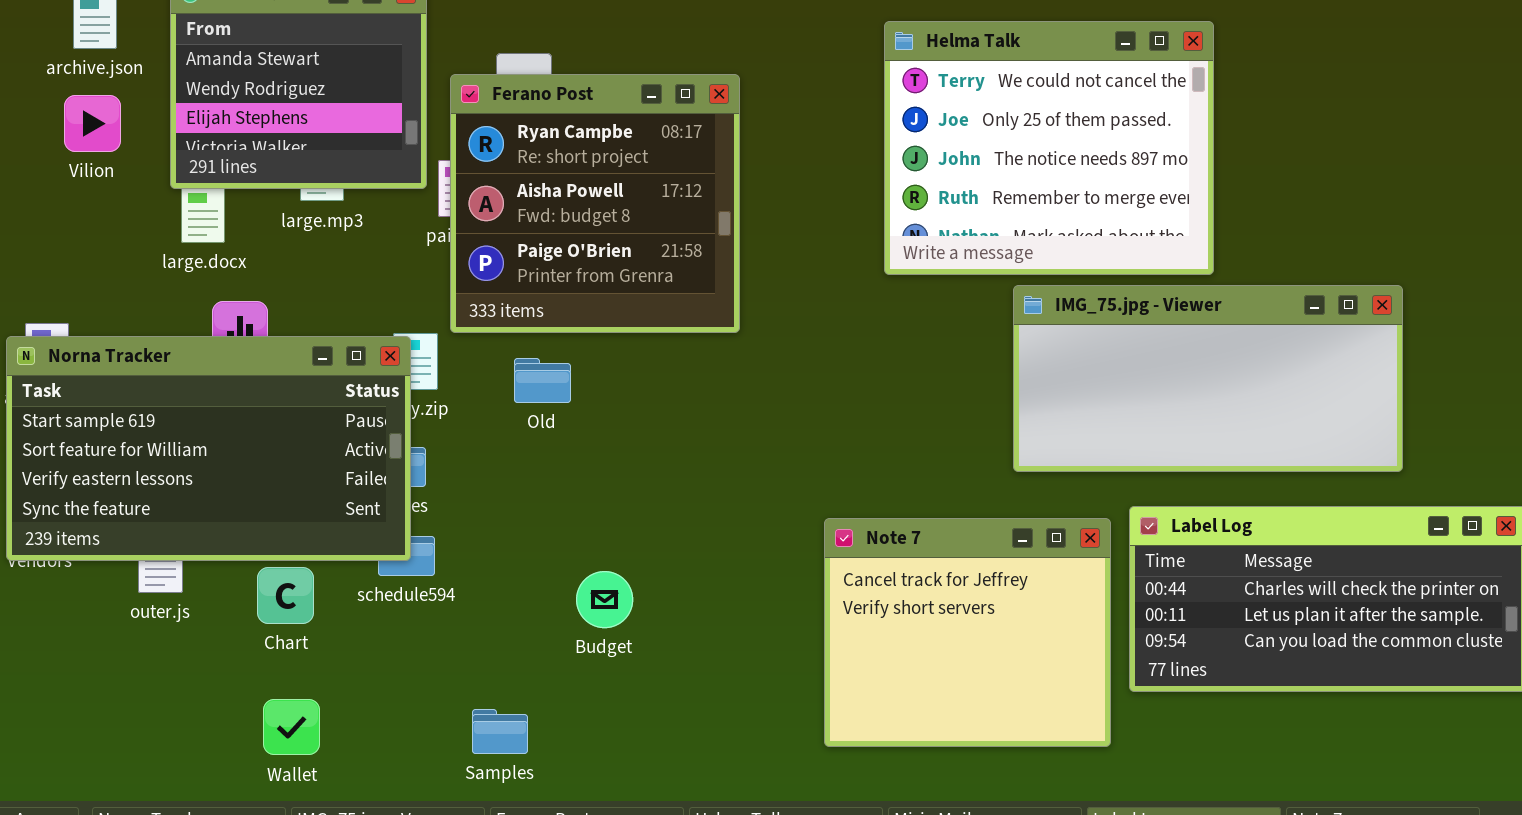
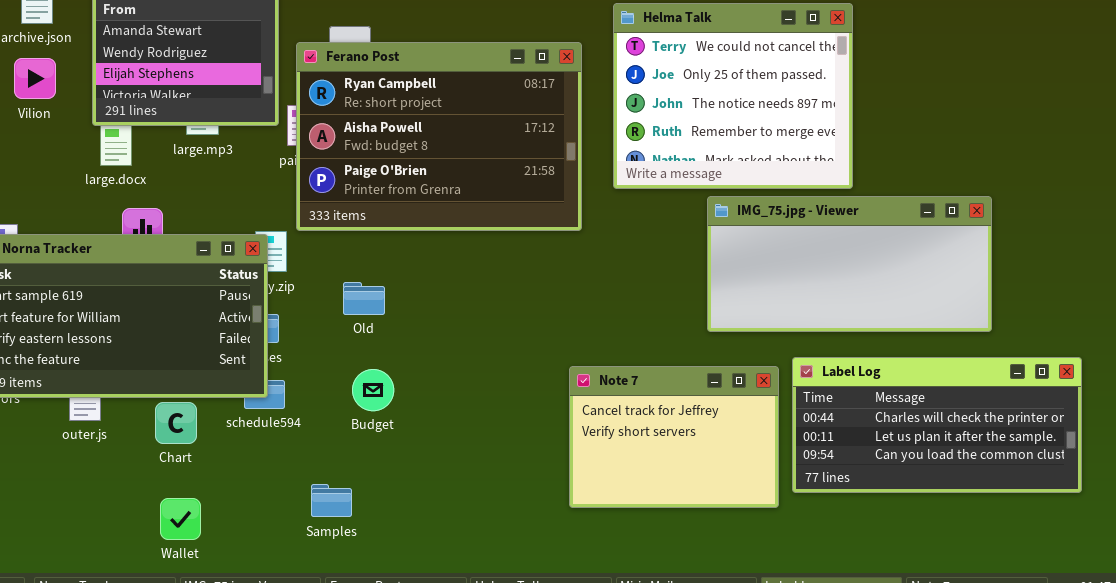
Ferano Post: [450,74,740,333] -> [296,42,582,231], resized
Old: [514,358,571,403] -> [343,282,385,315], moved
Note 7: [824,518,1111,747] -> [569,366,779,508], resized
Budget: [576,571,633,628] -> [352,369,394,411], moved
Samples: [472,709,528,754] -> [311,484,352,517], moved

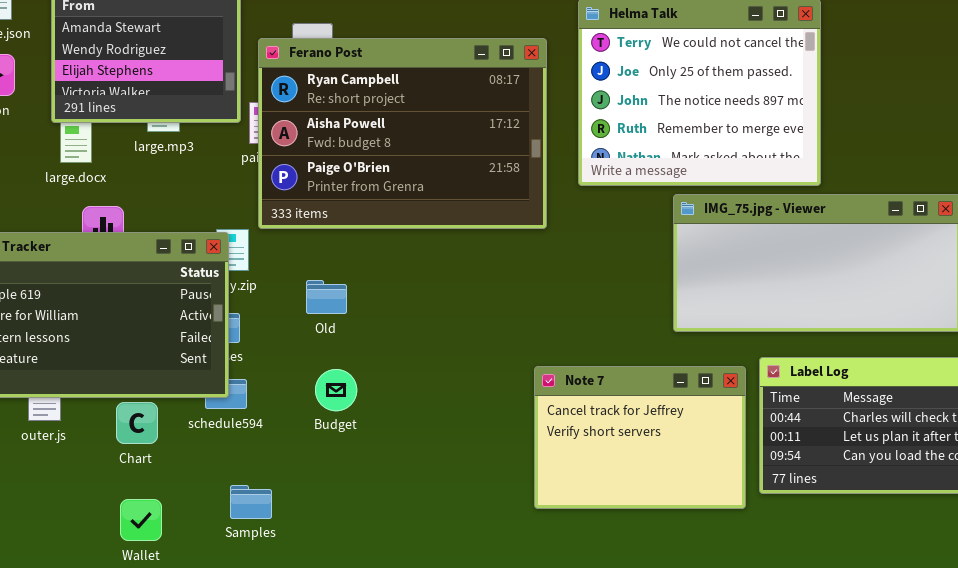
Samples: [311,484,352,517] -> [230,485,272,519], moved

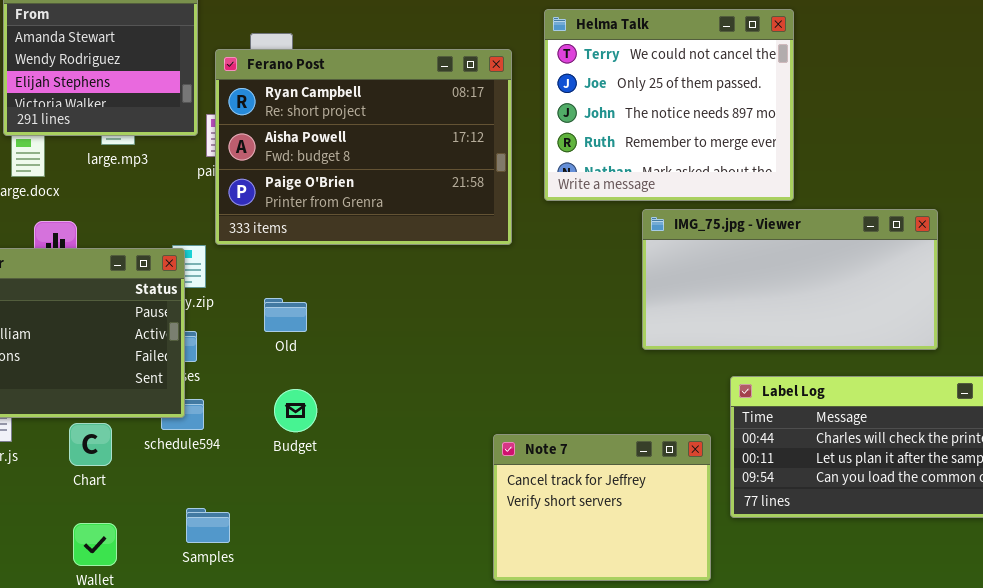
Note 7: [534,366,746,509] -> [493,434,711,581], moved

